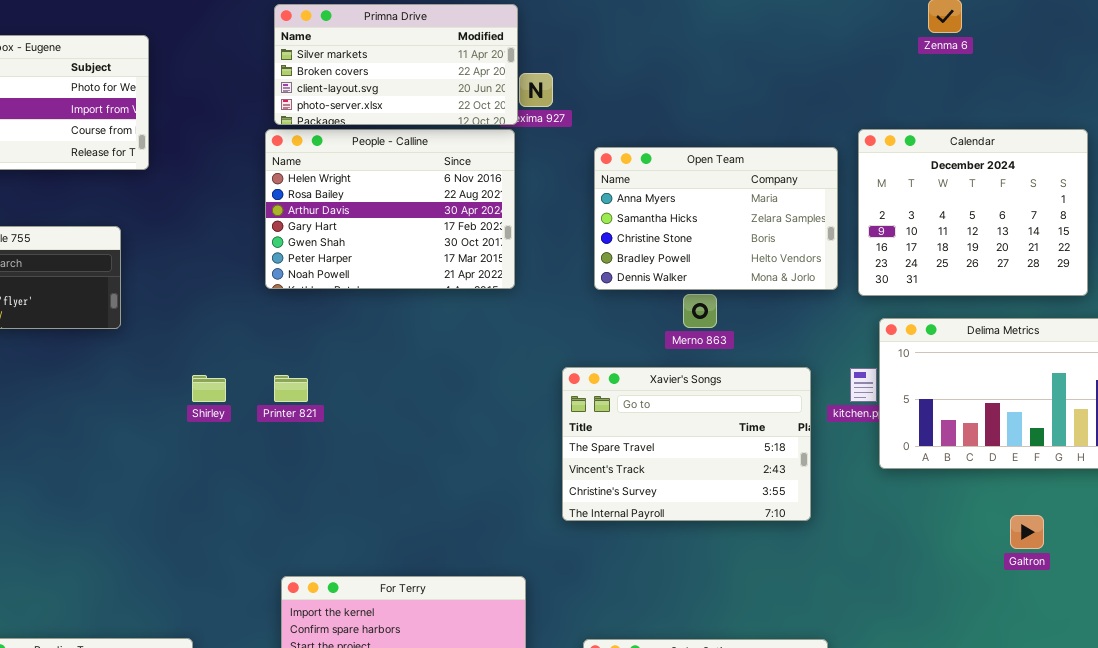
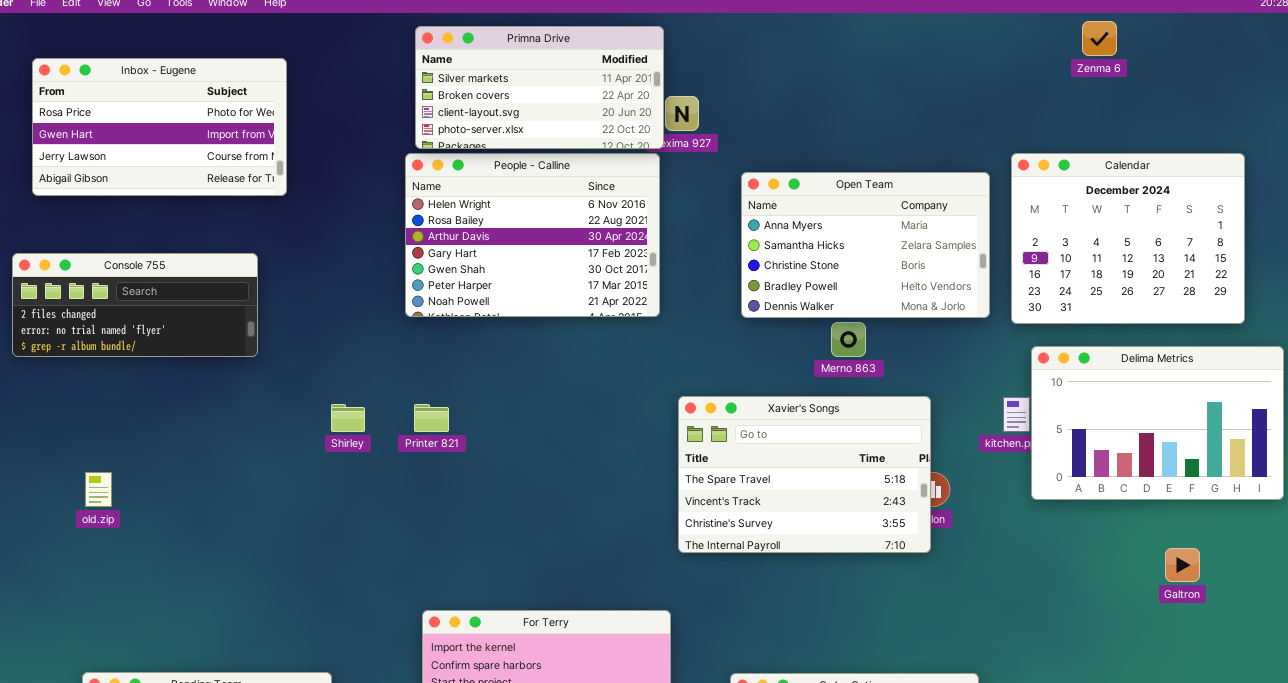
Xavier's Songs: [562,367,811,521] -> [678,396,931,553], moved

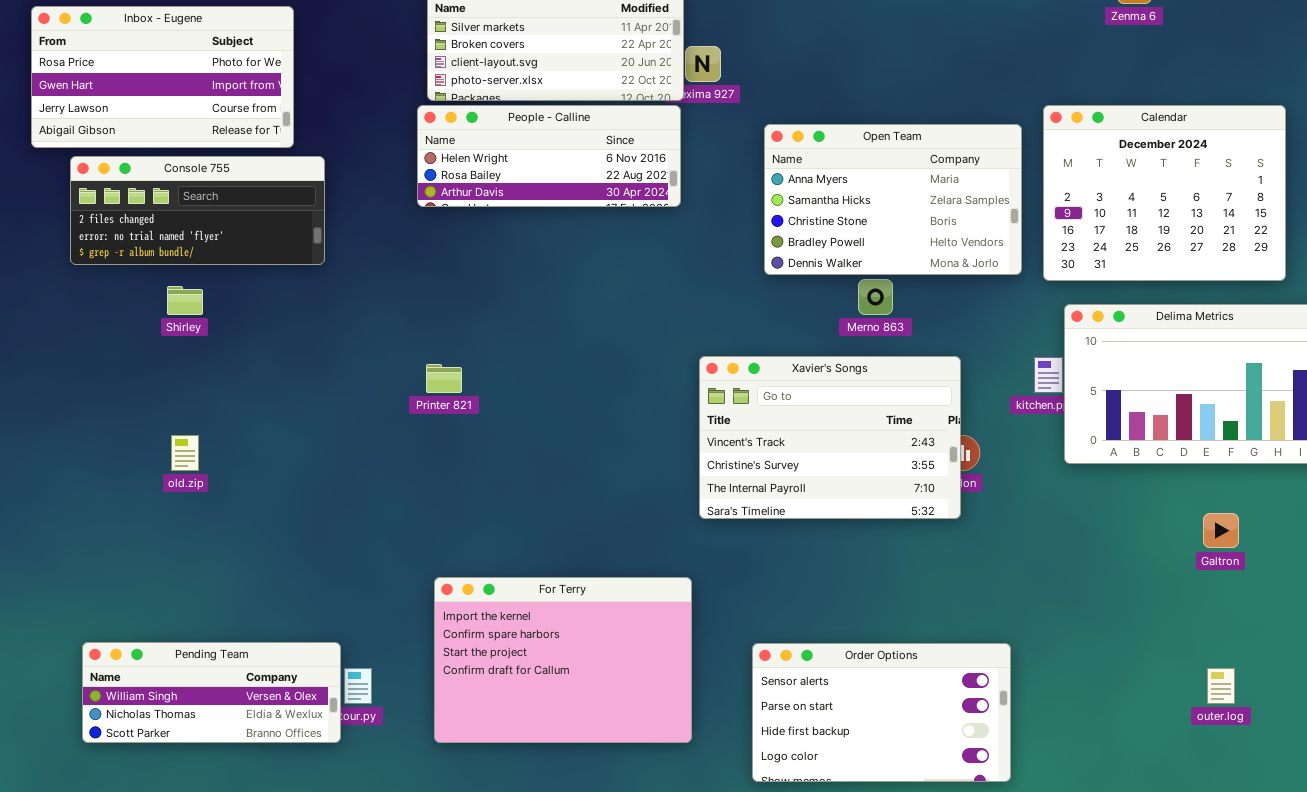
People - Calline: [405,153,660,317] -> [417,105,681,207], resized
Console 755: [12,253,258,357] -> [70,156,325,265], moved
Xavier's Songs: [678,396,931,553] -> [699,356,961,519], scrolled down 1 row
Shirley: [331,404,365,432] -> [167,286,203,315], moved
old.zip: [85,472,112,507] -> [171,435,199,471], moved

